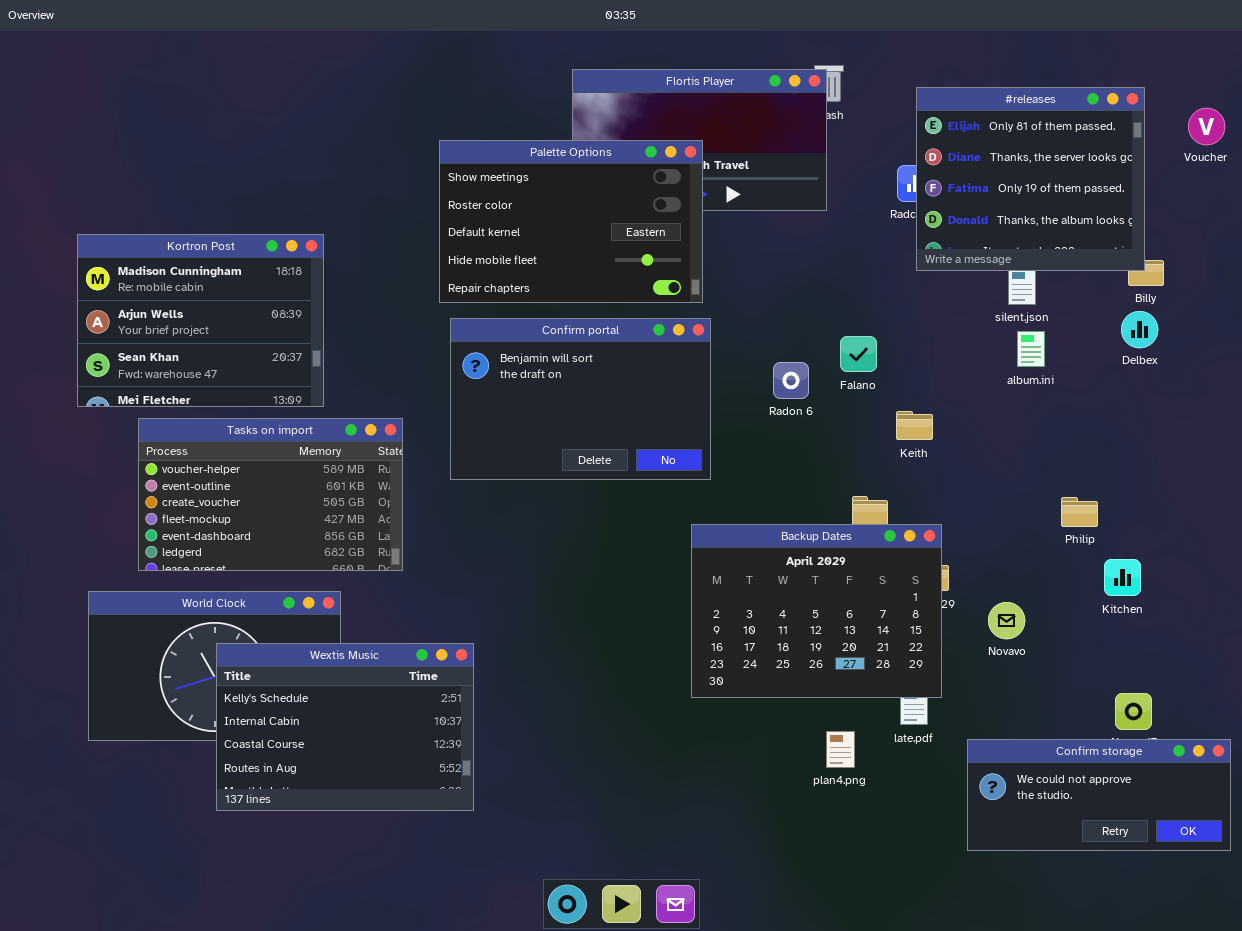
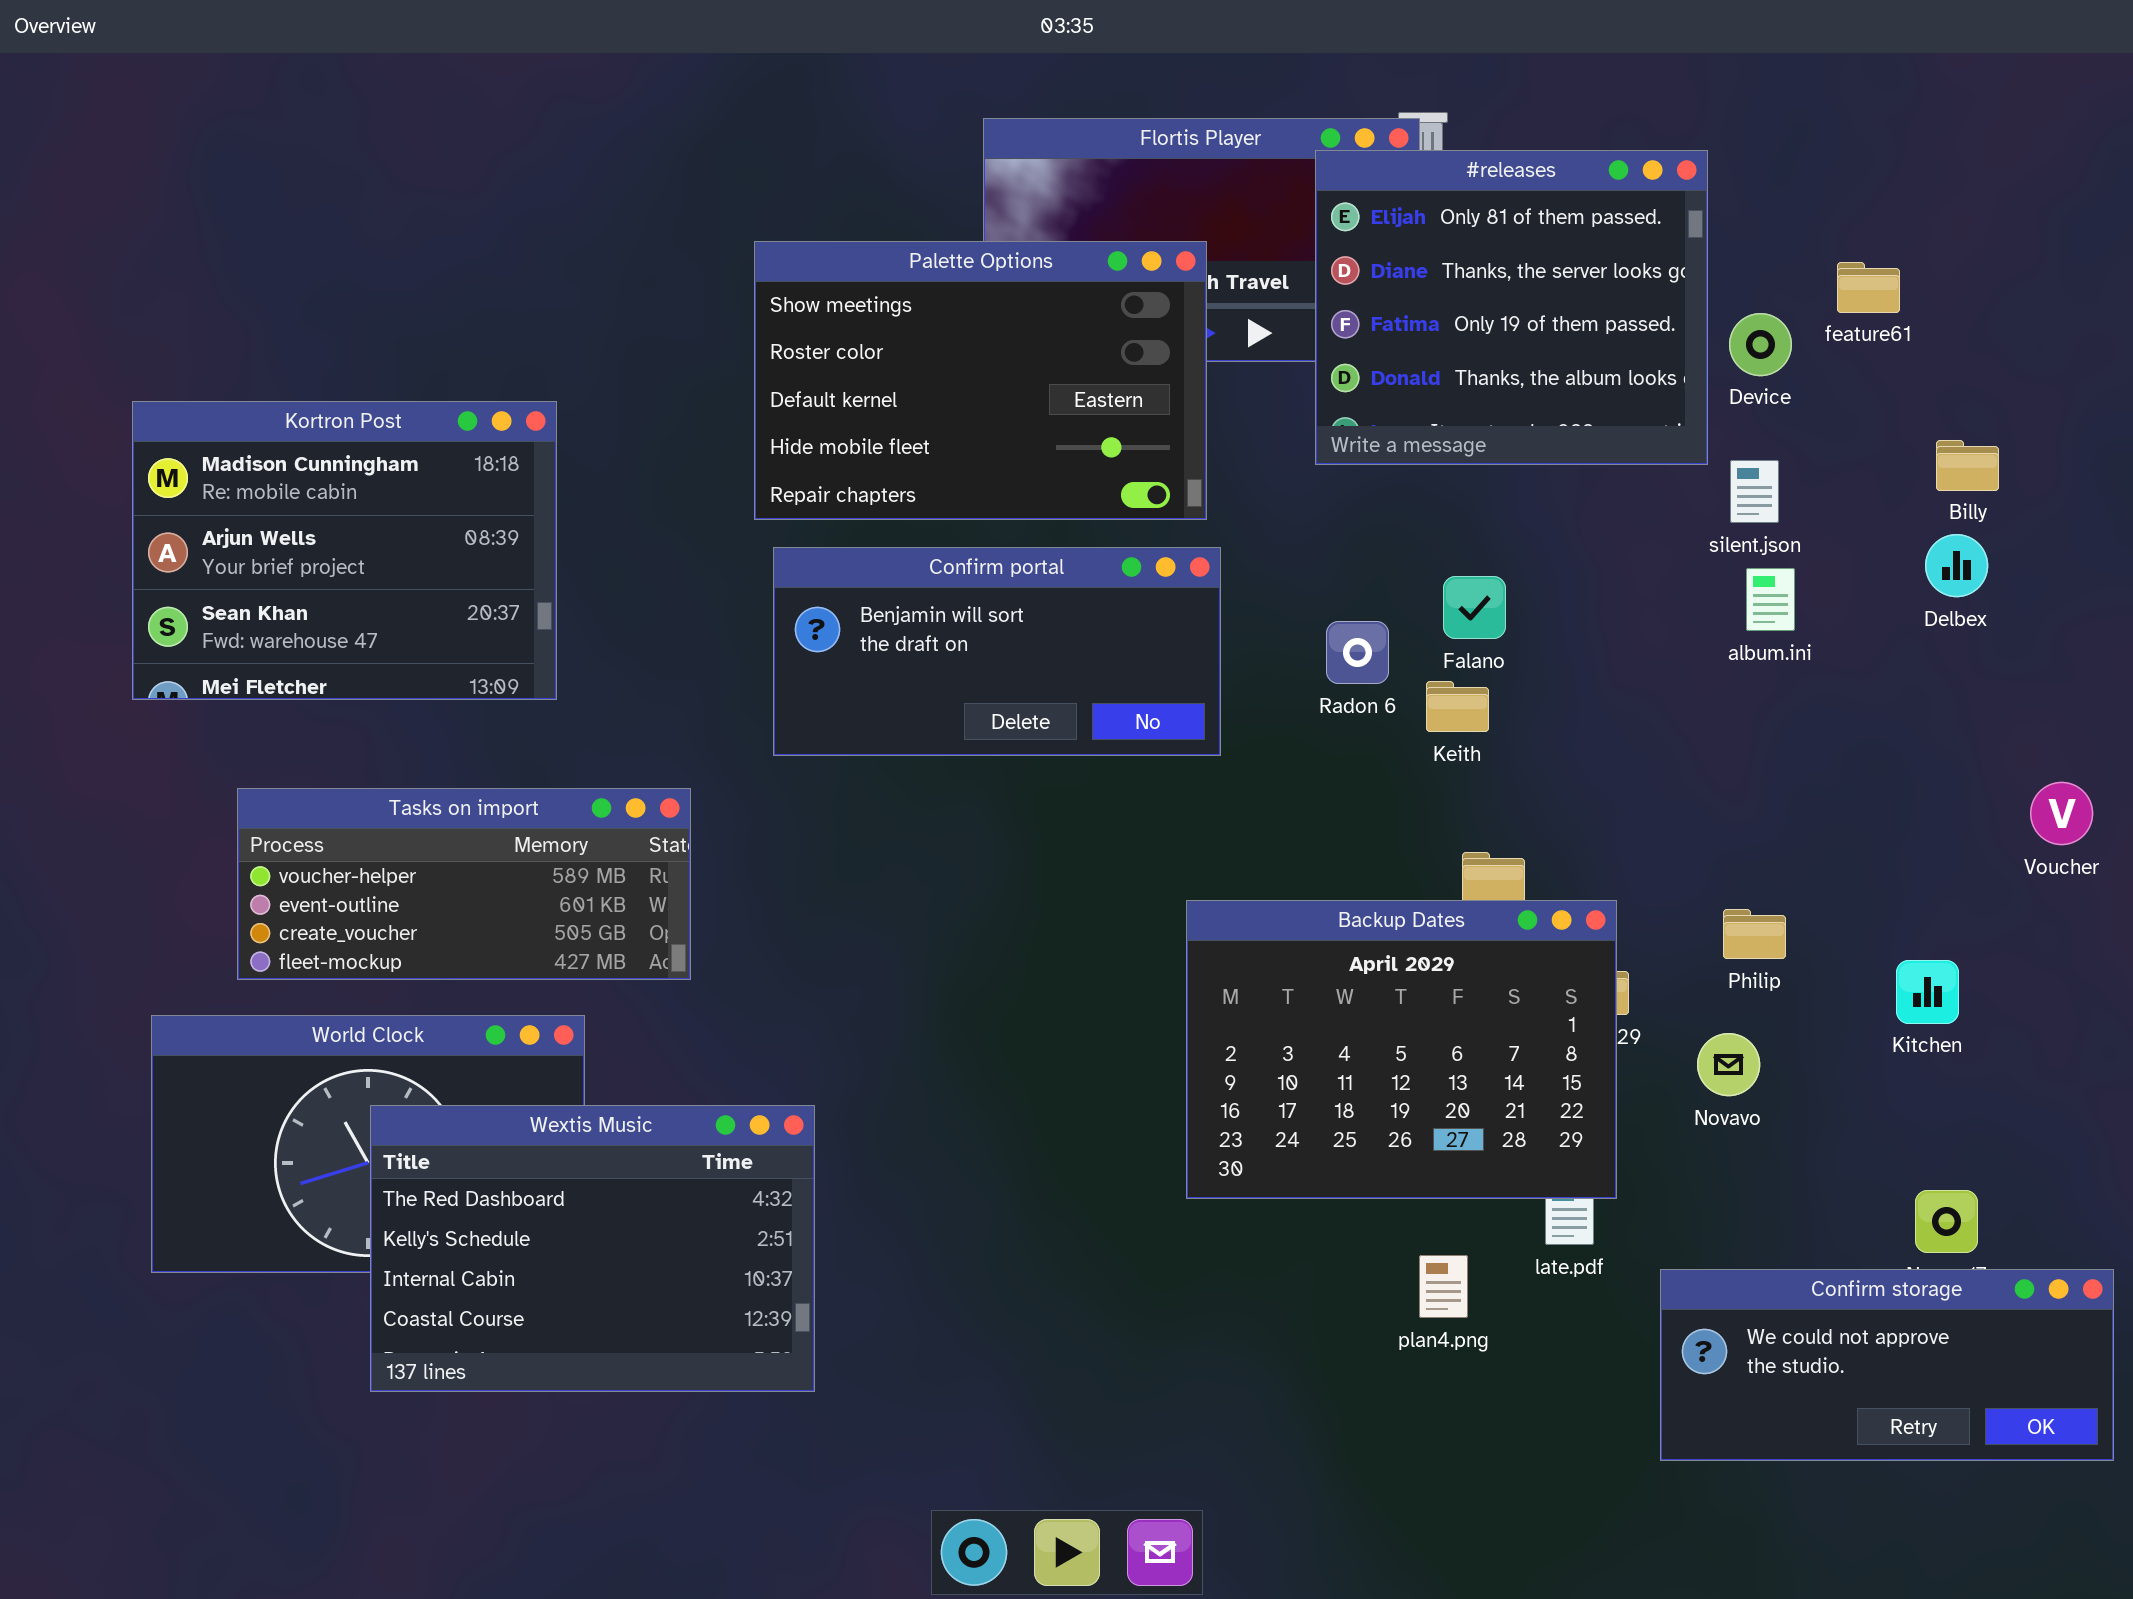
#releases: [916,87,1145,271] -> [1315,150,1708,465], moved
Voucher: [1188,108,1225,145] -> [2030,782,2093,845], moved
Confirm portal: [450,318,711,480] -> [773,547,1221,756], resized
Keith: [896,411,933,440] -> [1426,681,1489,732], moved
Tasks on import: [138,418,403,571] -> [237,788,691,980], resized
Philip: [1061,497,1098,527] -> [1723,909,1786,959], moved
Wextis Music: [216,643,474,811] -> [370,1105,815,1392], scrolled up 1 row

